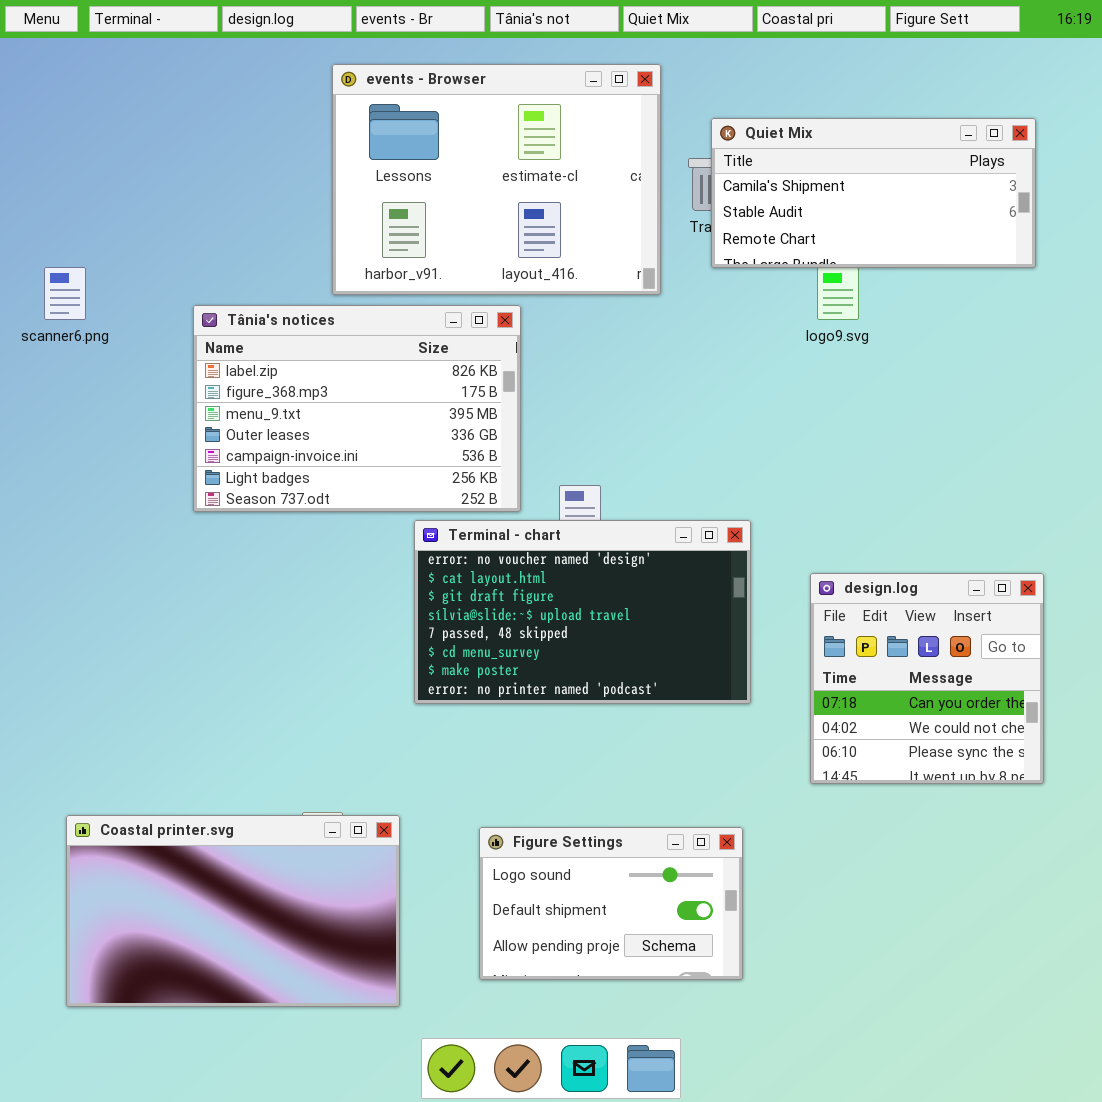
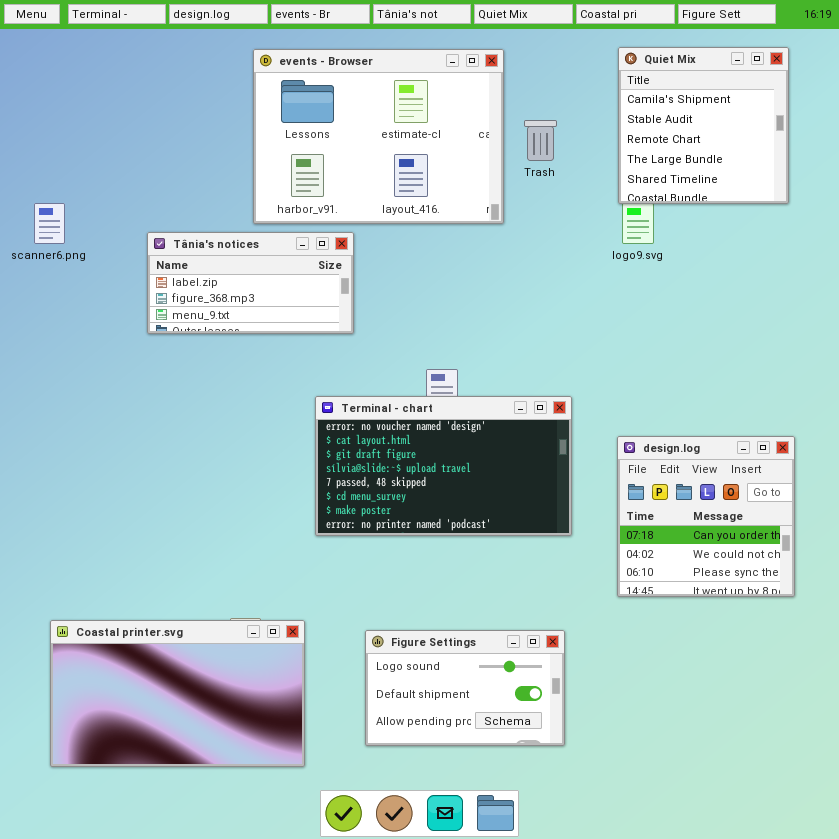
Quiet Mix: [711,118,1036,268] -> [618,47,789,204], resized
Tânia's notices: [193,305,521,512] -> [147,232,354,334], resized

